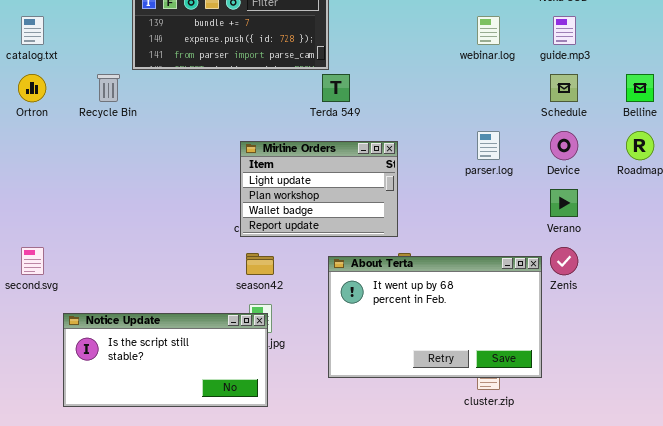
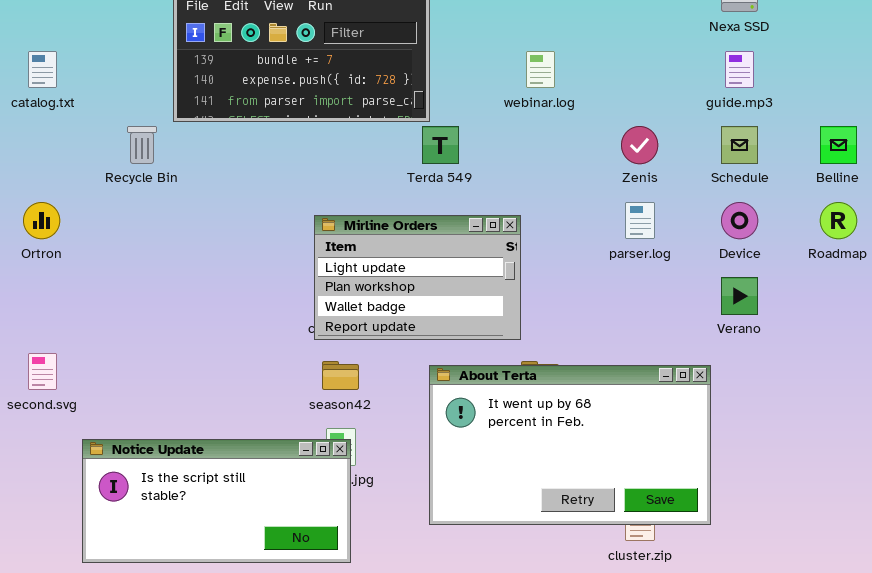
webinar.log: [477,16,500,45] -> [526,51,555,88], moved
Ortron: [18,74,46,102] -> [23,202,60,239], moved
Zenis: [550,247,578,275] -> [621,126,658,164], moved

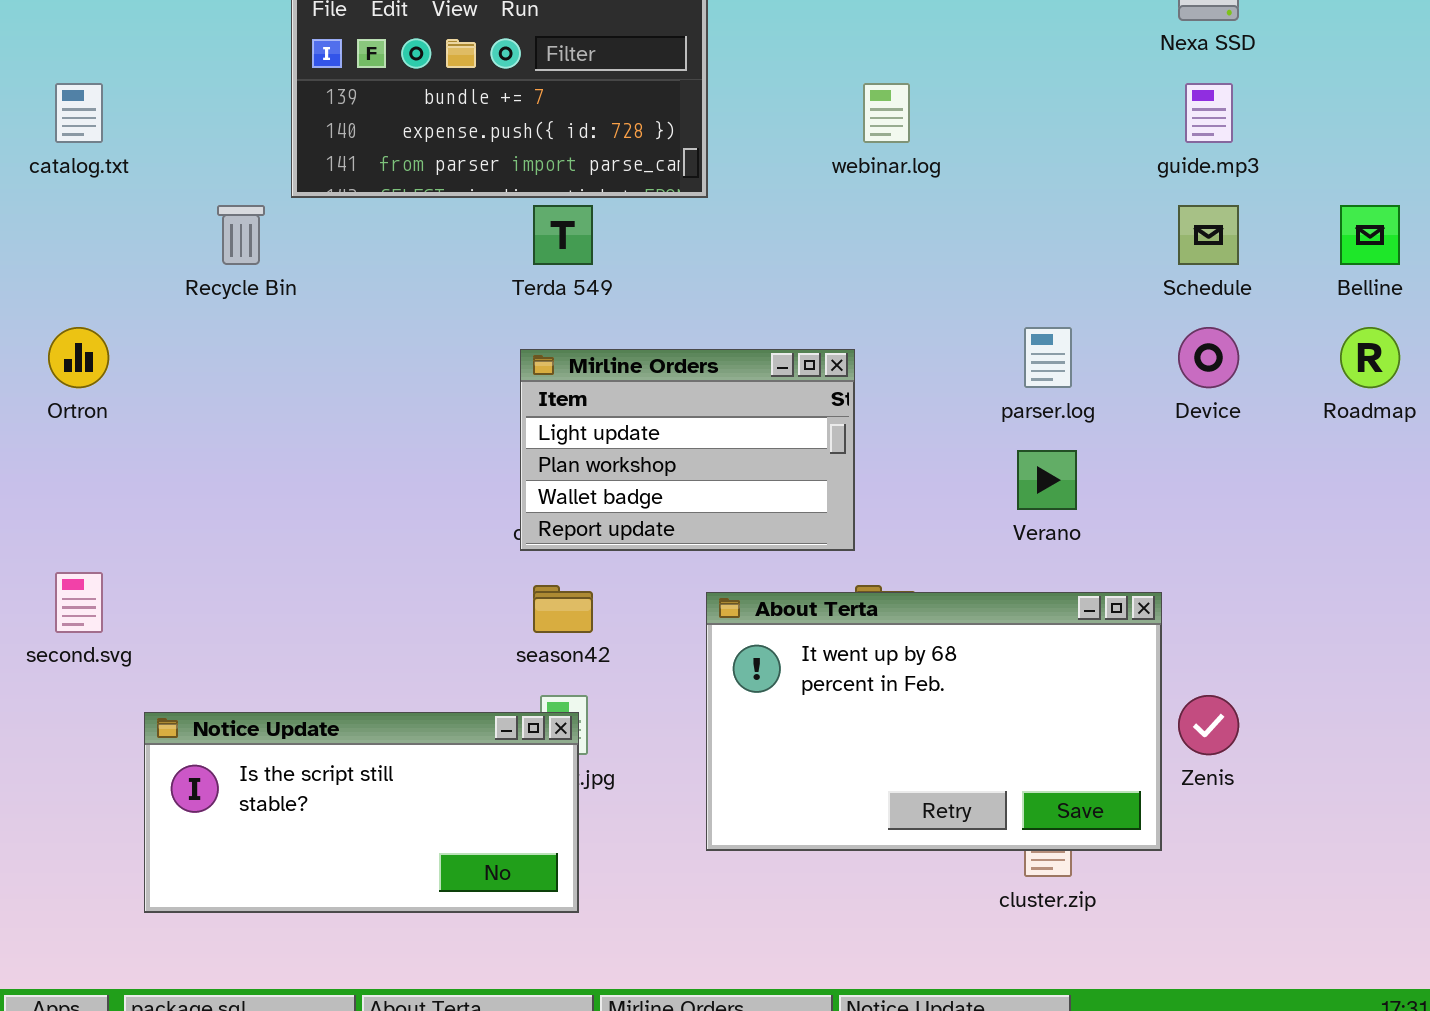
Terda 549: [422,126,459,164] -> [533,205,593,265], moved
Zenis: [621,126,658,164] -> [1178,695,1239,755], moved
Verano: [721,277,758,315] -> [1017,450,1077,510], moved

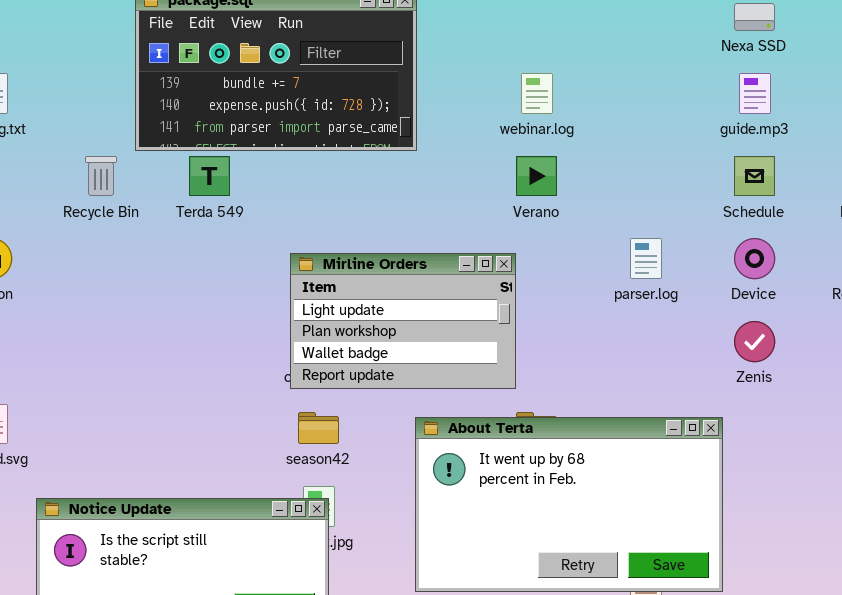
Terda 549: [533,205,593,265] -> [189,156,230,196], moved
Verano: [1017,450,1077,510] -> [516,156,557,196], moved
Zenis: [1178,695,1239,755] -> [734,321,775,362], moved

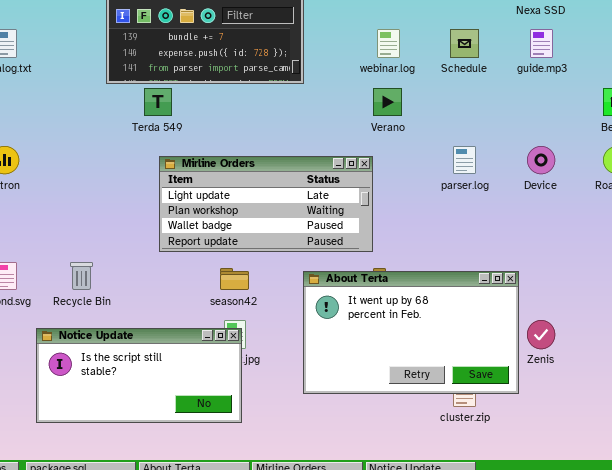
Recycle Bin: [85,156,117,196] -> [70,262,93,290], moved
Schedule: [734,156,775,196] -> [450,29,479,58], moved
Mirline Orders: [290,253,516,389] -> [159,156,373,252], resized
Zenis: [734,321,775,362] -> [527,320,555,349], moved

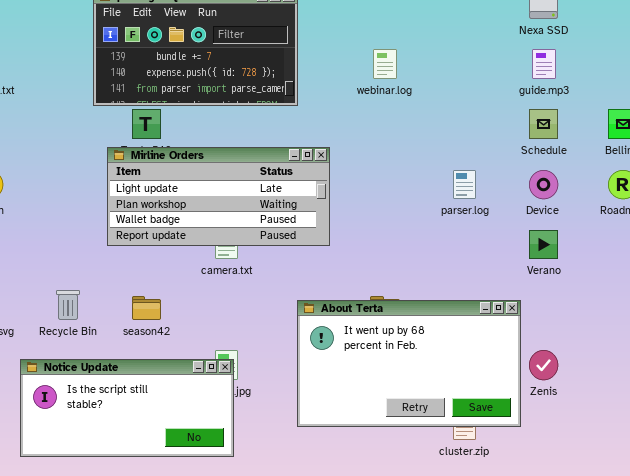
Schedule: [450,29,479,58] -> [529,109,558,139], moved
Verano: [373,88,402,116] -> [529,230,558,259], moved
Mirline Orders: [159,156,373,252] -> [107,147,330,246], moved
season42: [220,268,249,290] -> [132,296,161,320], moved

